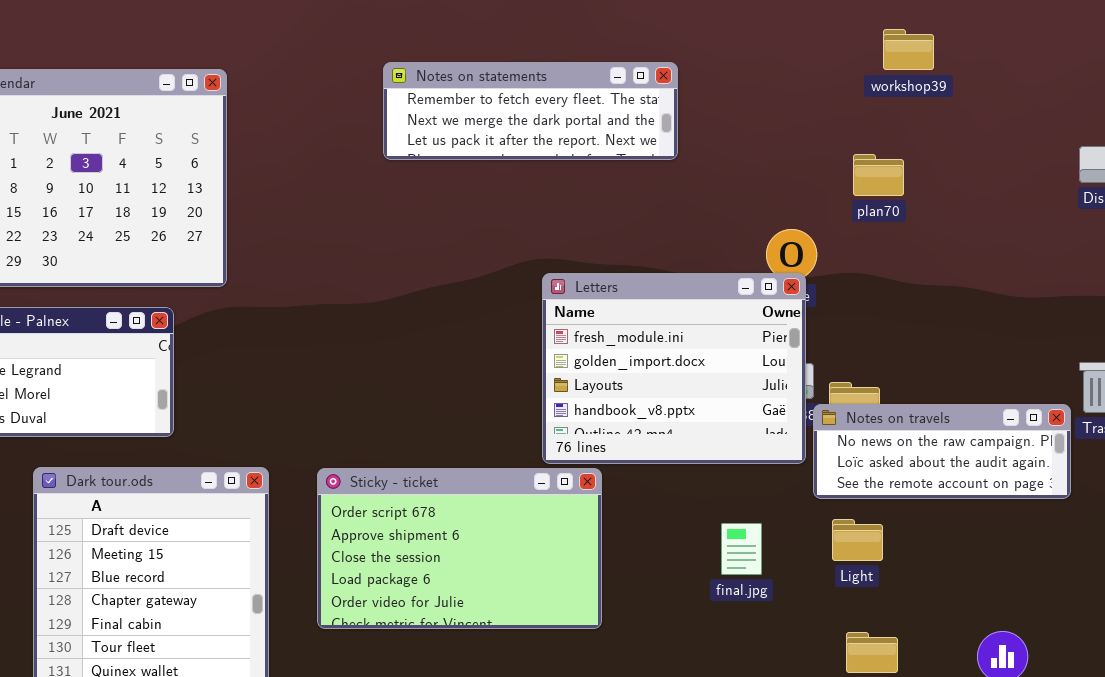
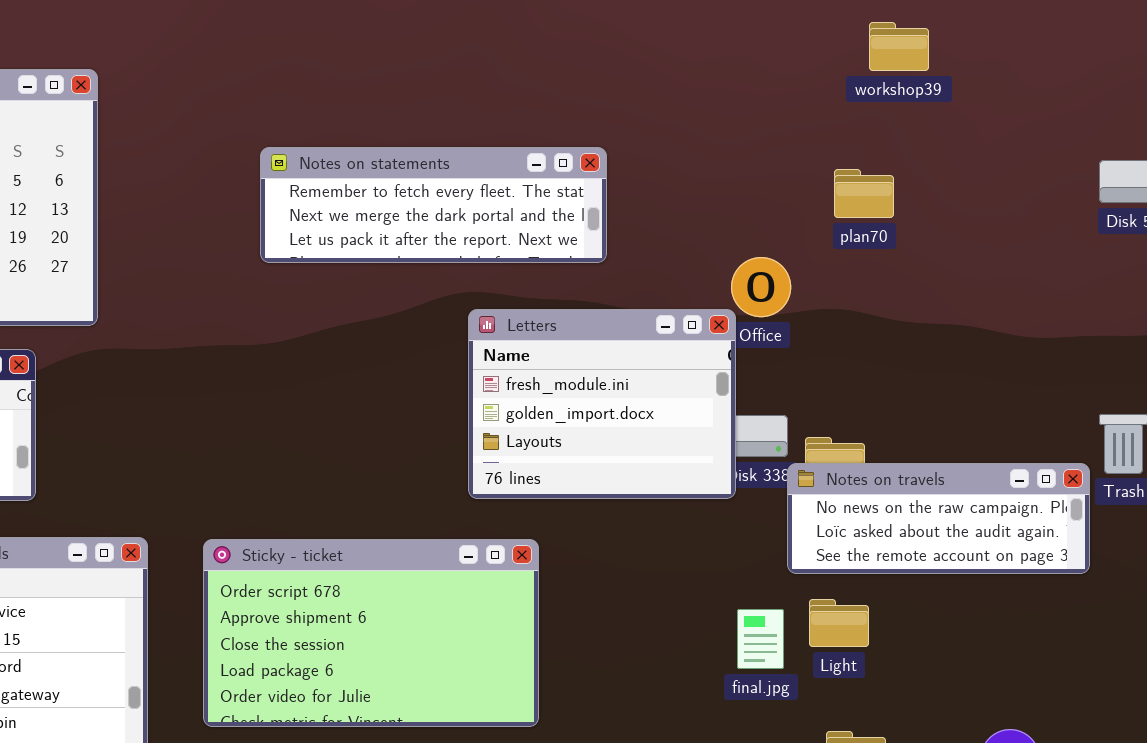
Notes on statements: [383,62,678,160] -> [260,147,607,263], moved
Letters: [542,273,806,464] -> [468,309,736,499], resized
final.jpg: [721,523,762,575] -> [737,609,784,669], moved

